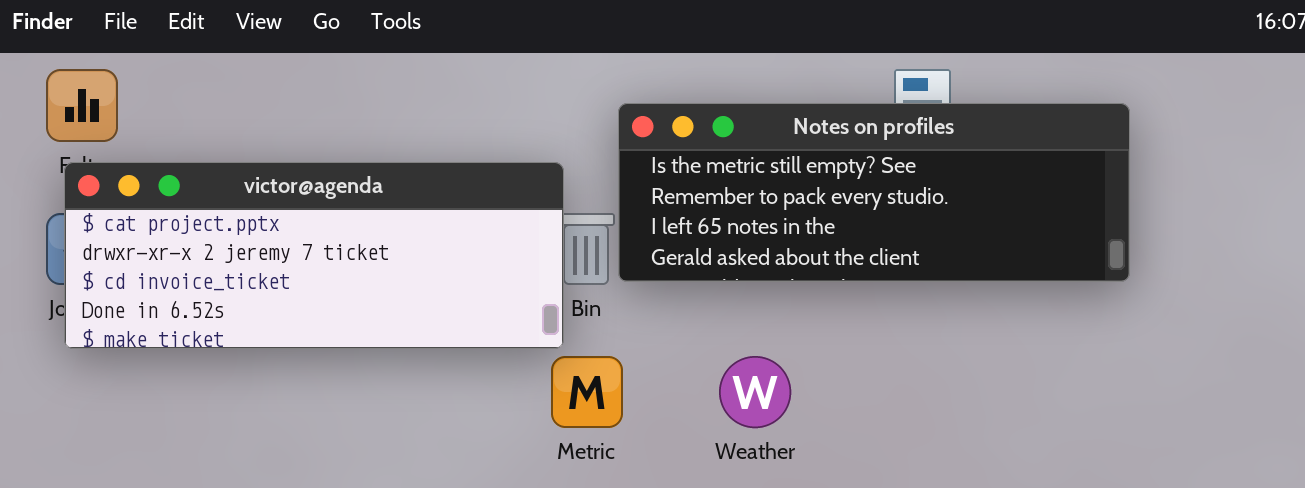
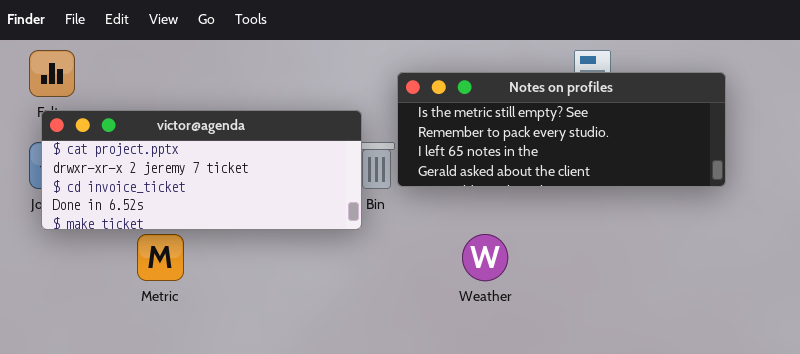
Metric: [551,356,623,428] -> [137,234,184,281], moved

